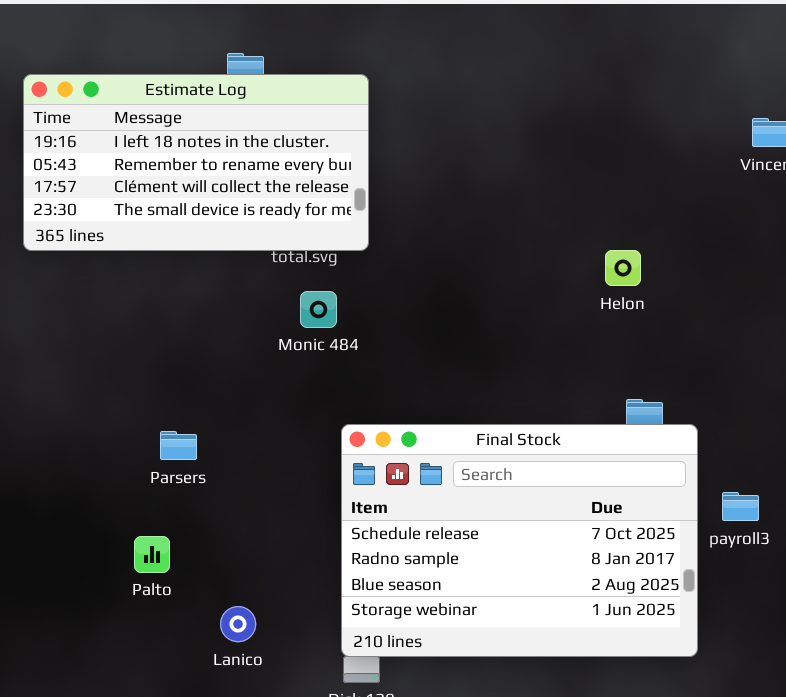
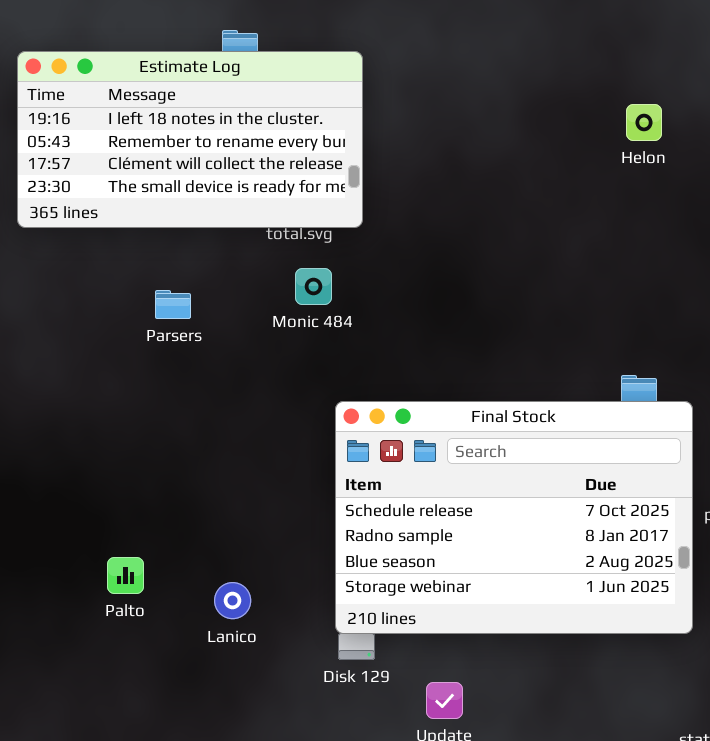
Helon: [605,250,641,286] -> [626,104,662,141], moved
Parsers: [160,431,197,460] -> [155,290,191,319], moved
Palto: [134,536,170,573] -> [107,557,144,594], moved

